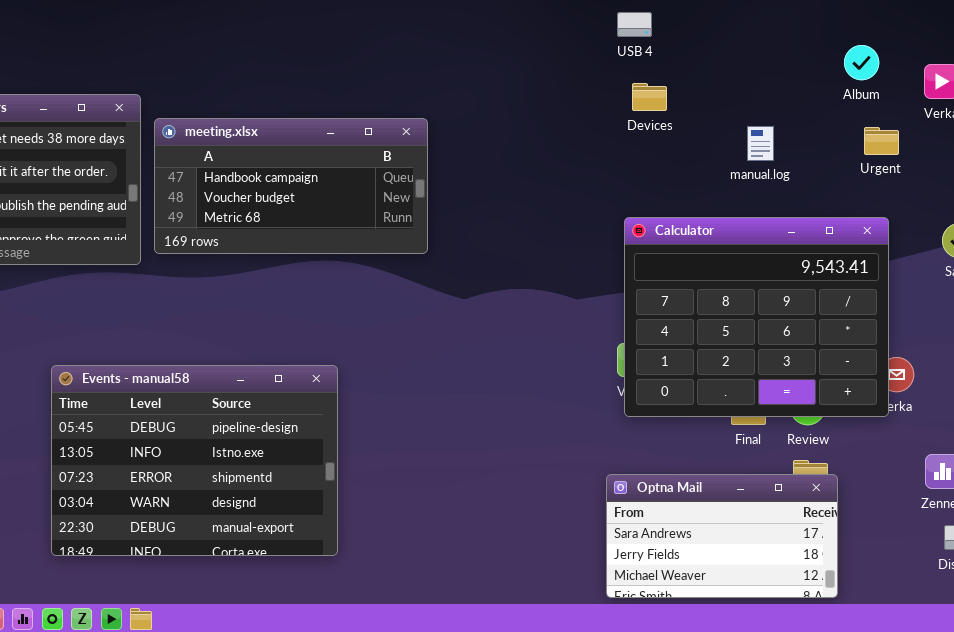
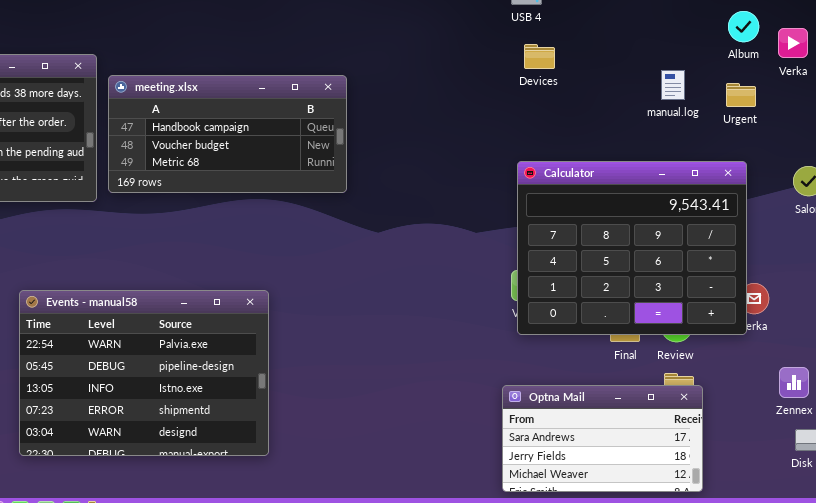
Album: [844,45,879,80] -> [728,11,759,42], moved
manual.log: [747,126,774,161] -> [661,70,685,100], moved
Events - manual58: [51,365,338,556] -> [19,290,269,456], scrolled up 1 row

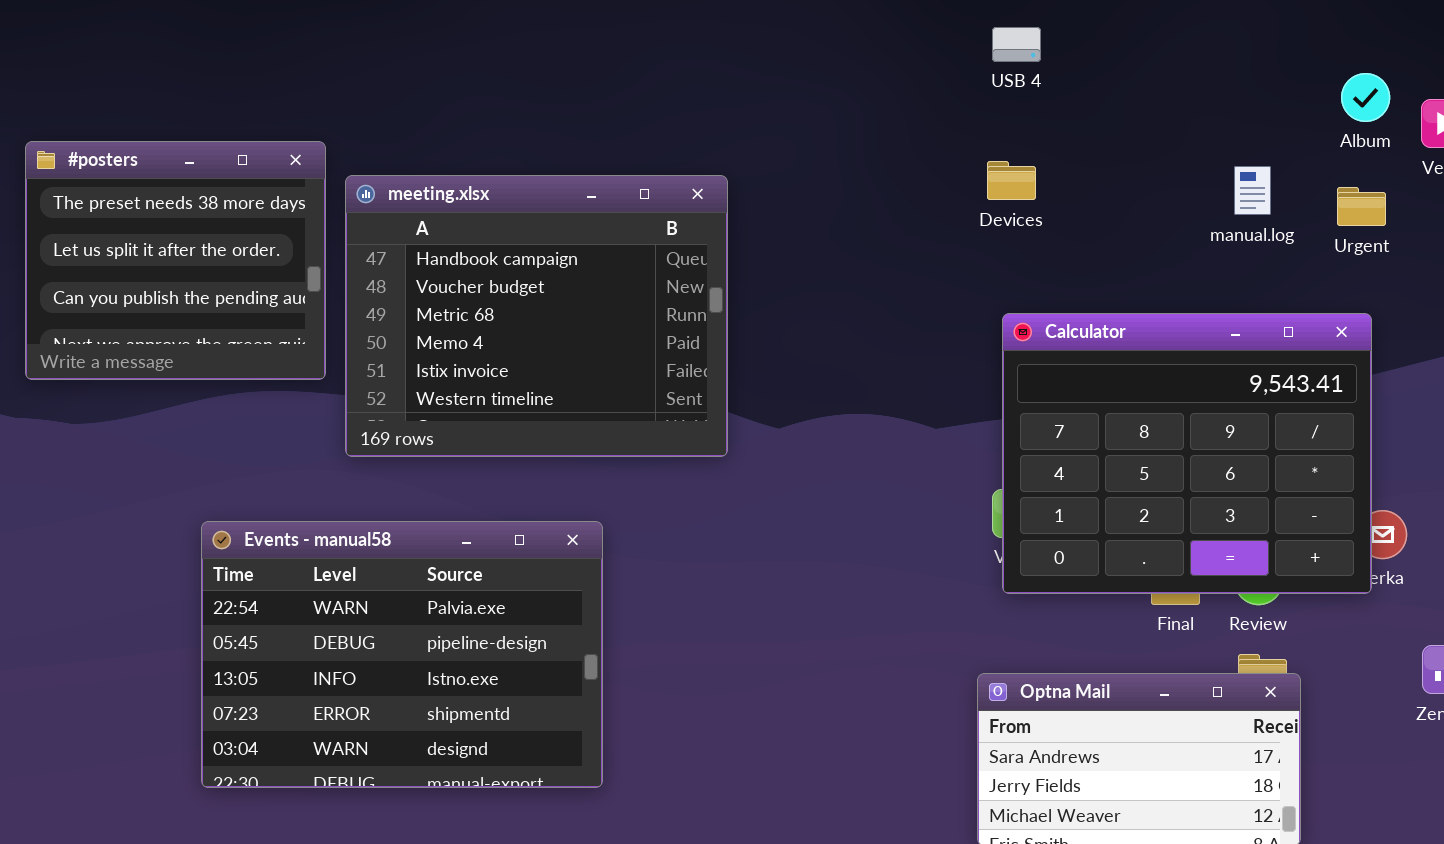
Devices: [524,44,555,69] -> [987,161,1036,200], moved
meeting.xlsx: [108,75,347,193] -> [345,175,728,457], resized

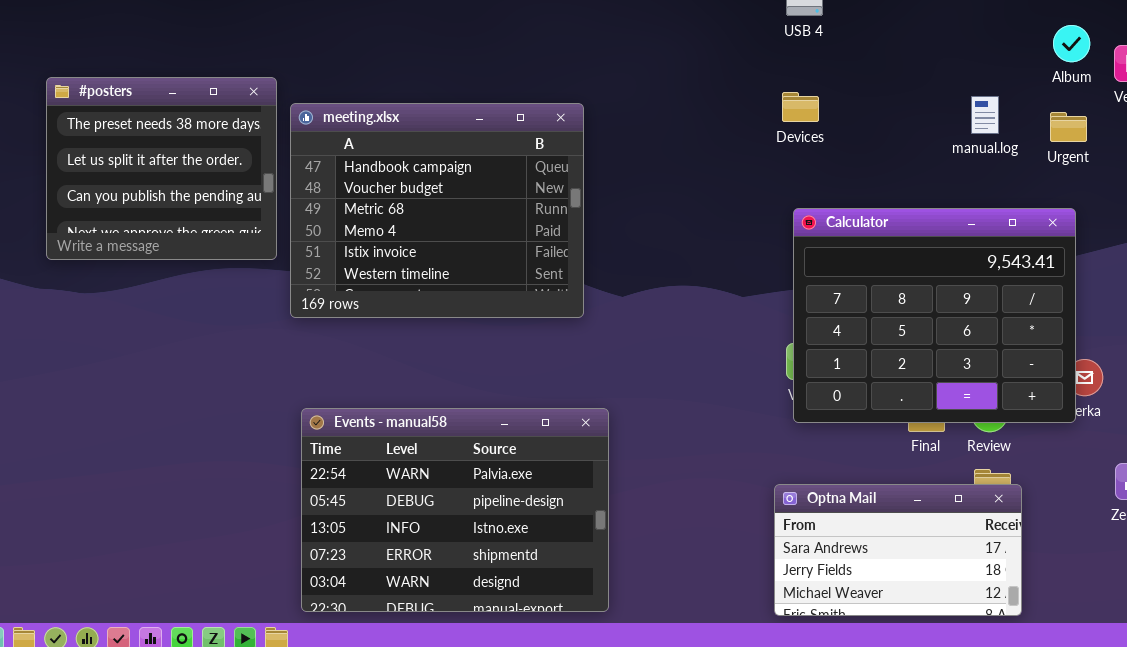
Events - manual58: [201,521,603,788] -> [301,408,609,612], moved

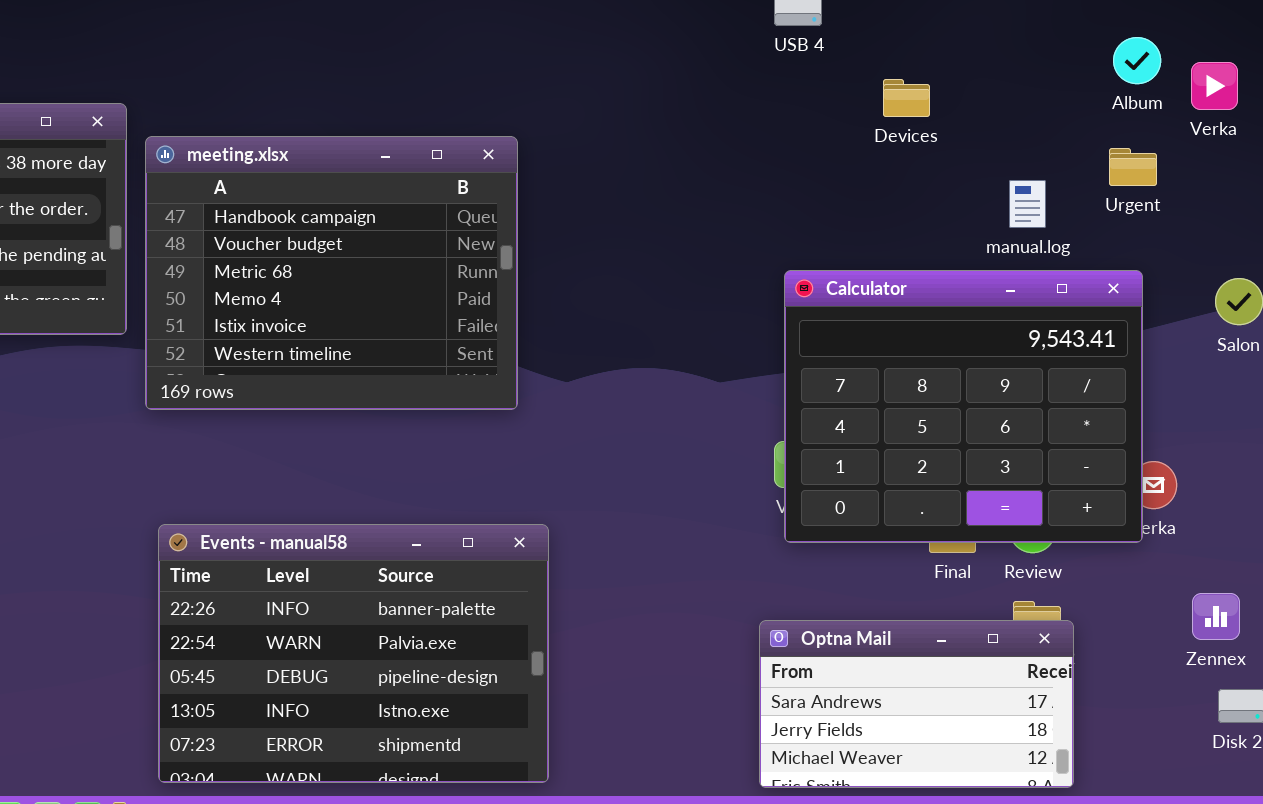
Devices: [782,92,819,122] -> [883,79,930,117], moved
manual.log: [971,96,999,134] -> [1009,180,1046,228], moved
Events - manual58: [301,408,609,612] -> [158,524,549,783], scrolled up 1 row

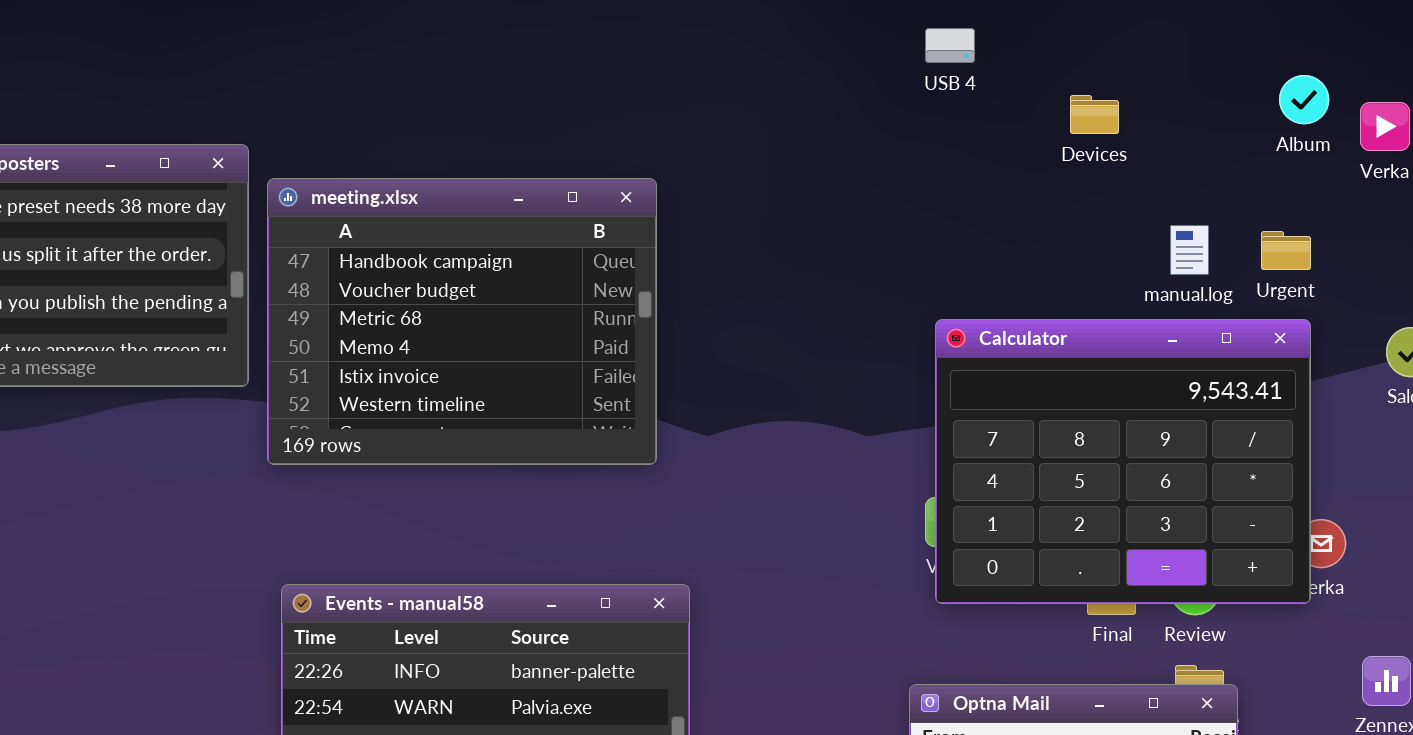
Devices: [883,79,930,117] -> [1070,95,1119,134], moved
Urgent: [1109,148,1157,186] -> [1261,231,1311,270], moved

